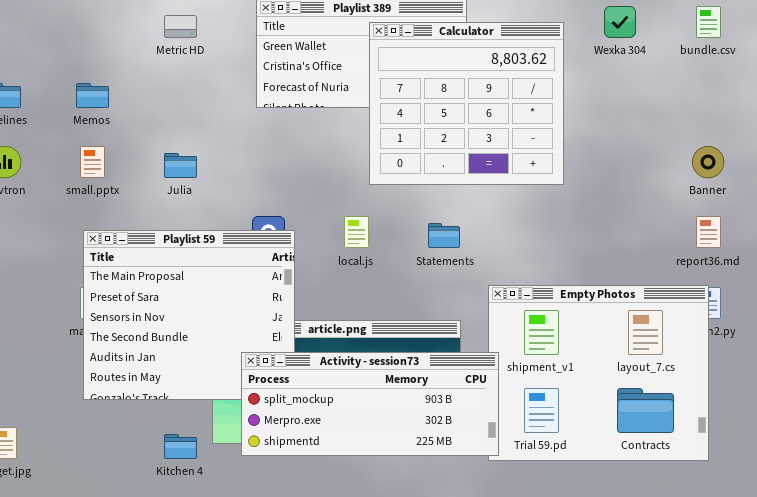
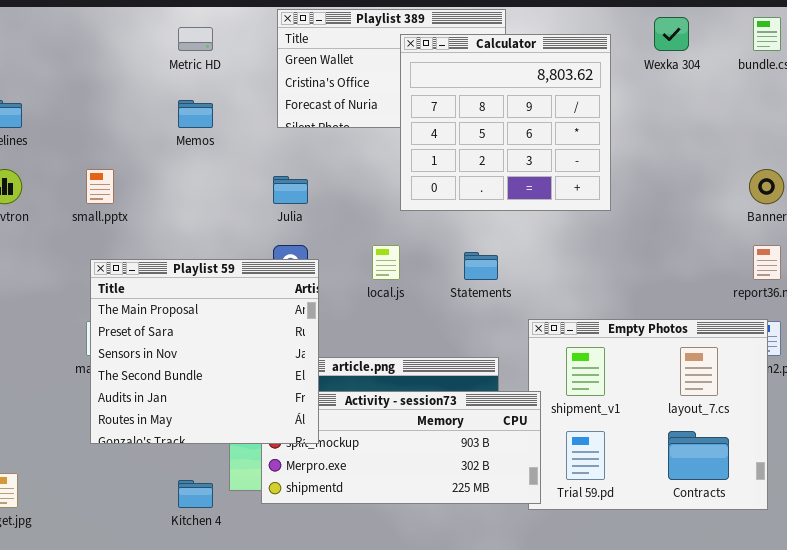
Memos: [76,83,109,108] -> [178,100,213,128], moved
Julia: [164,153,197,178] -> [273,176,308,204], moved
Playlist 59: [83,230,295,400] -> [90,259,319,444], raised

